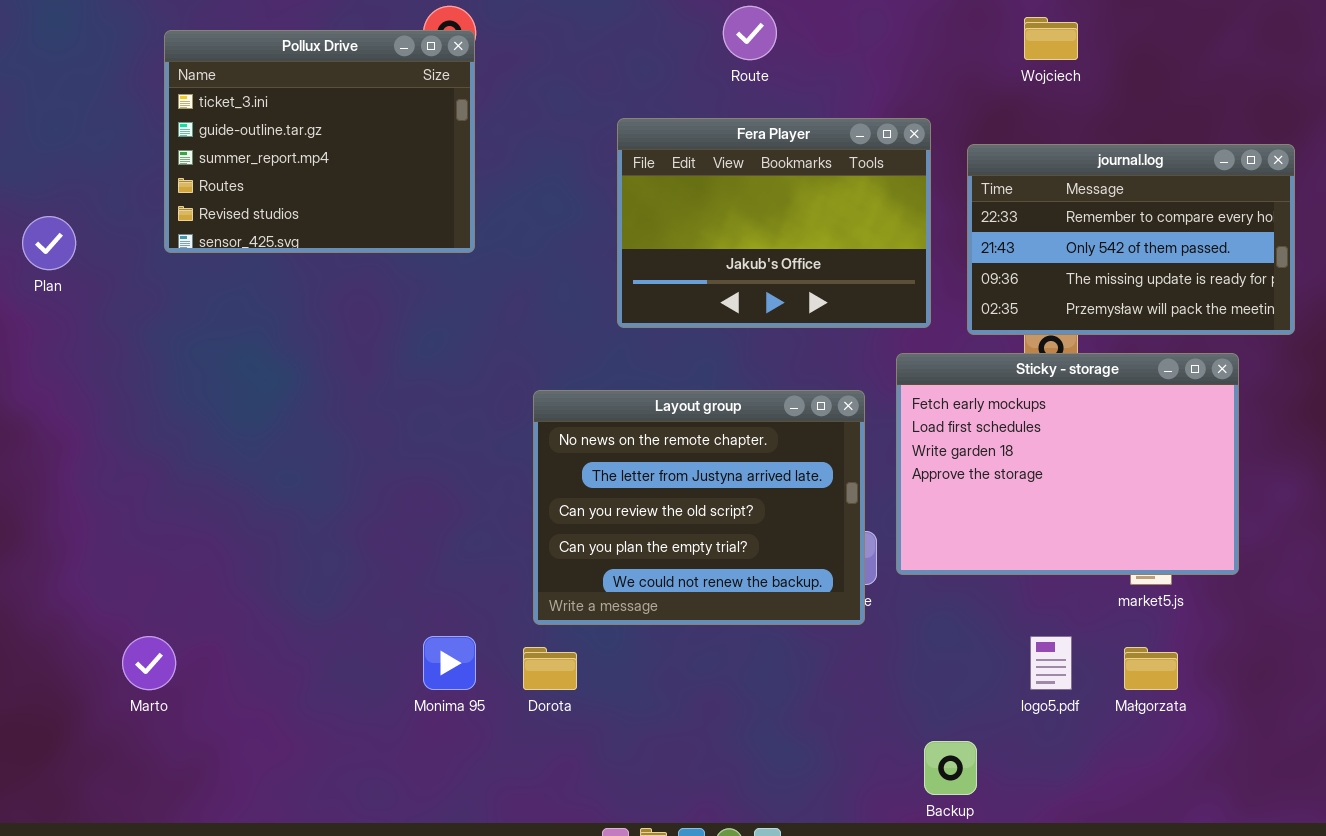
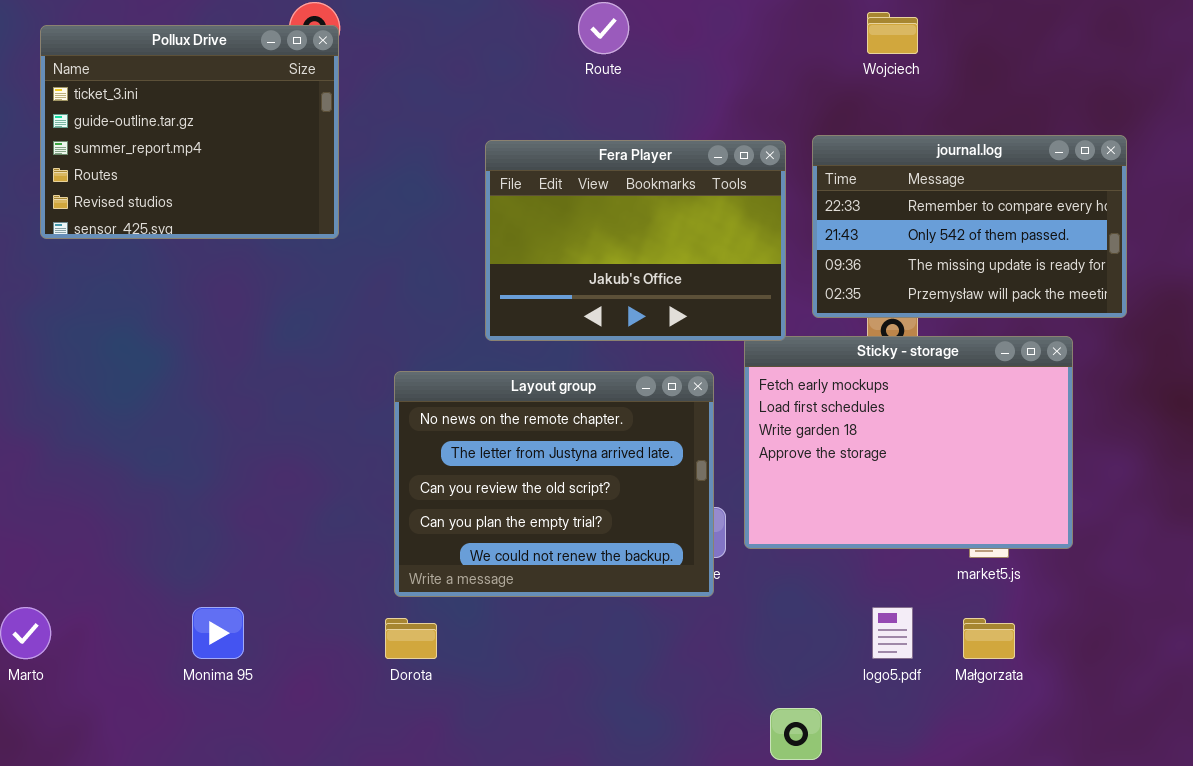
Fera Player: [617,118,931,328] -> [485,140,786,341], moved
Monima 95: [423,636,476,690] -> [192,607,244,659], moved

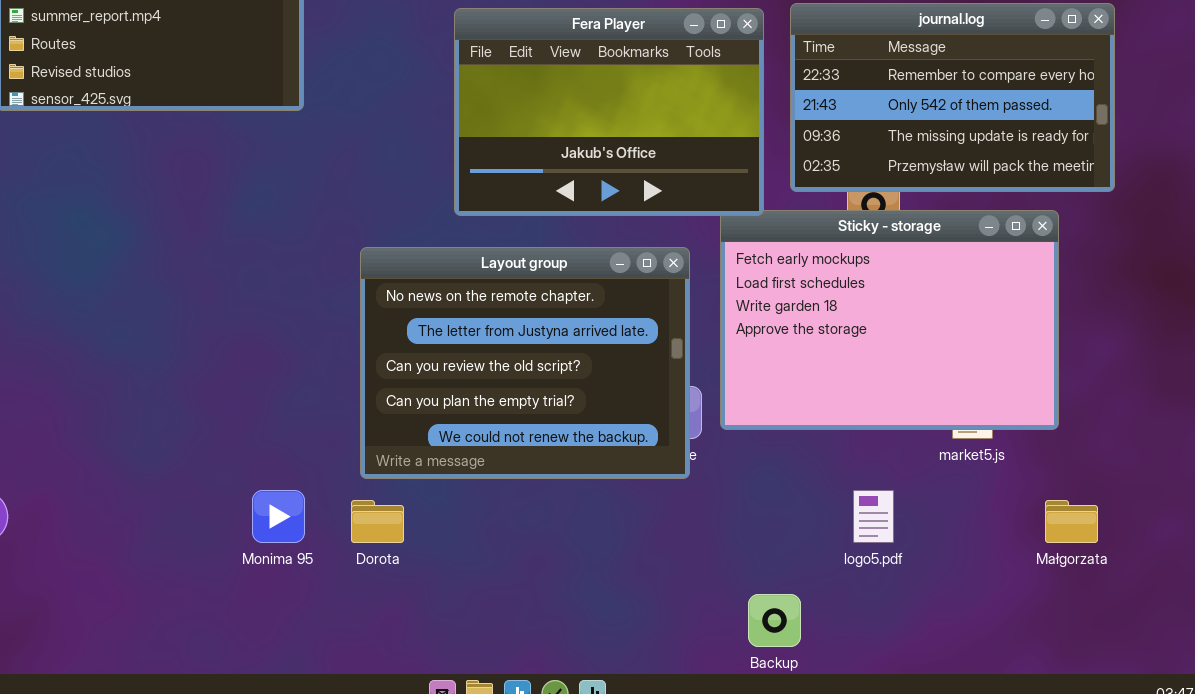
Monima 95: [192,607,244,659] -> [252,490,305,543], moved
Małgorzata: [963,618,1015,659] -> [1045,500,1098,543], moved

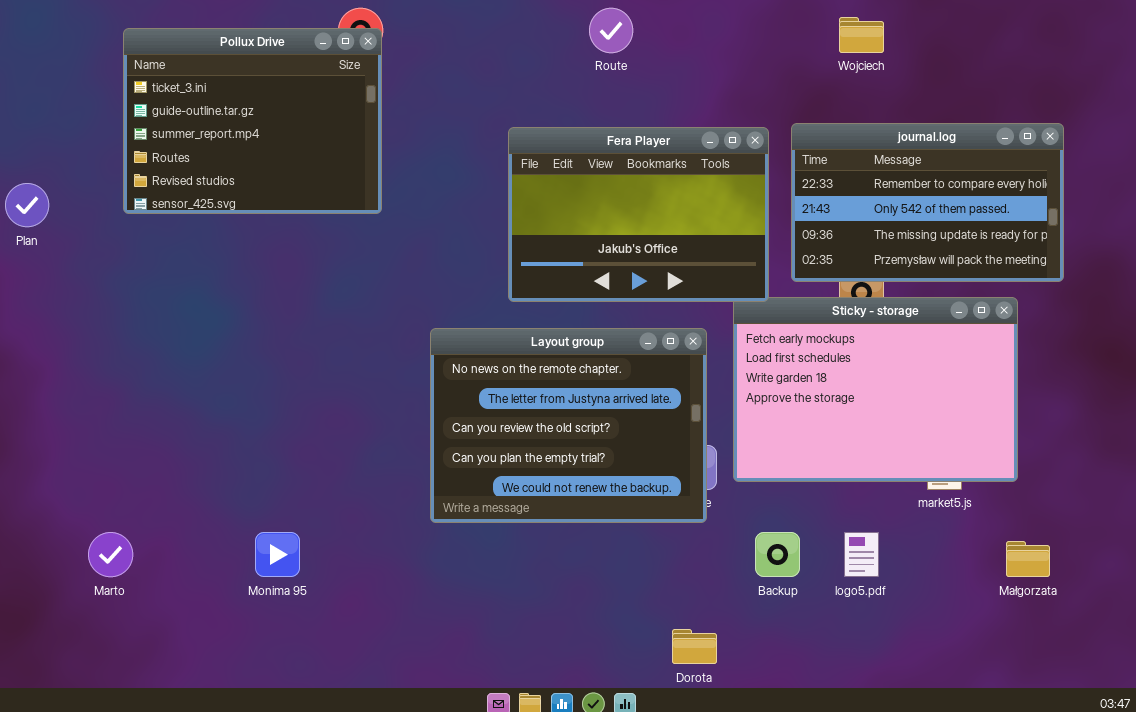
Monima 95: [252,490,305,543] -> [255,532,300,577], moved
Dorota: [351,500,404,543] -> [672,629,717,664], moved
Backup: [748,594,801,647] -> [755,532,800,577], moved

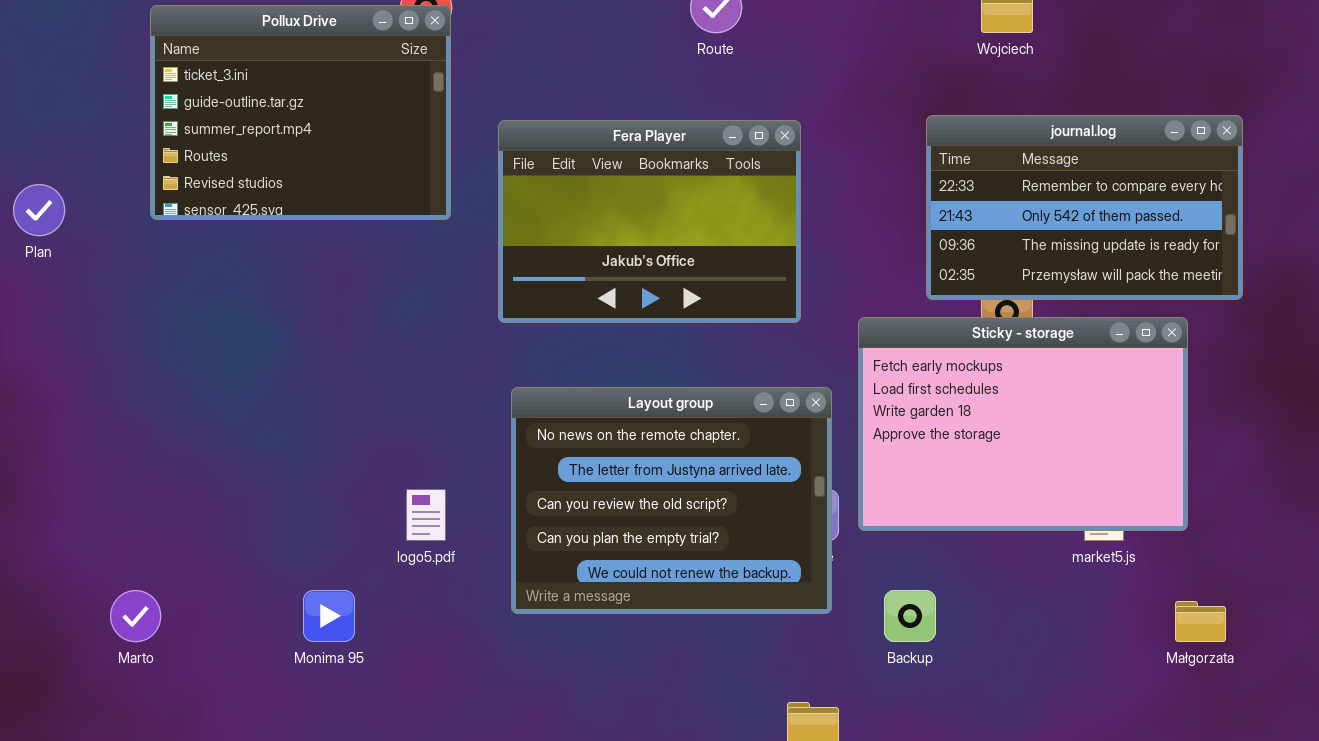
Fera Player: [508,127,769,302] -> [498,120,801,323], moved
Layout group: [430,328,707,523] -> [511,387,832,614], moved
logo5.pdf: [844,532,879,577] -> [406,489,446,541], moved

